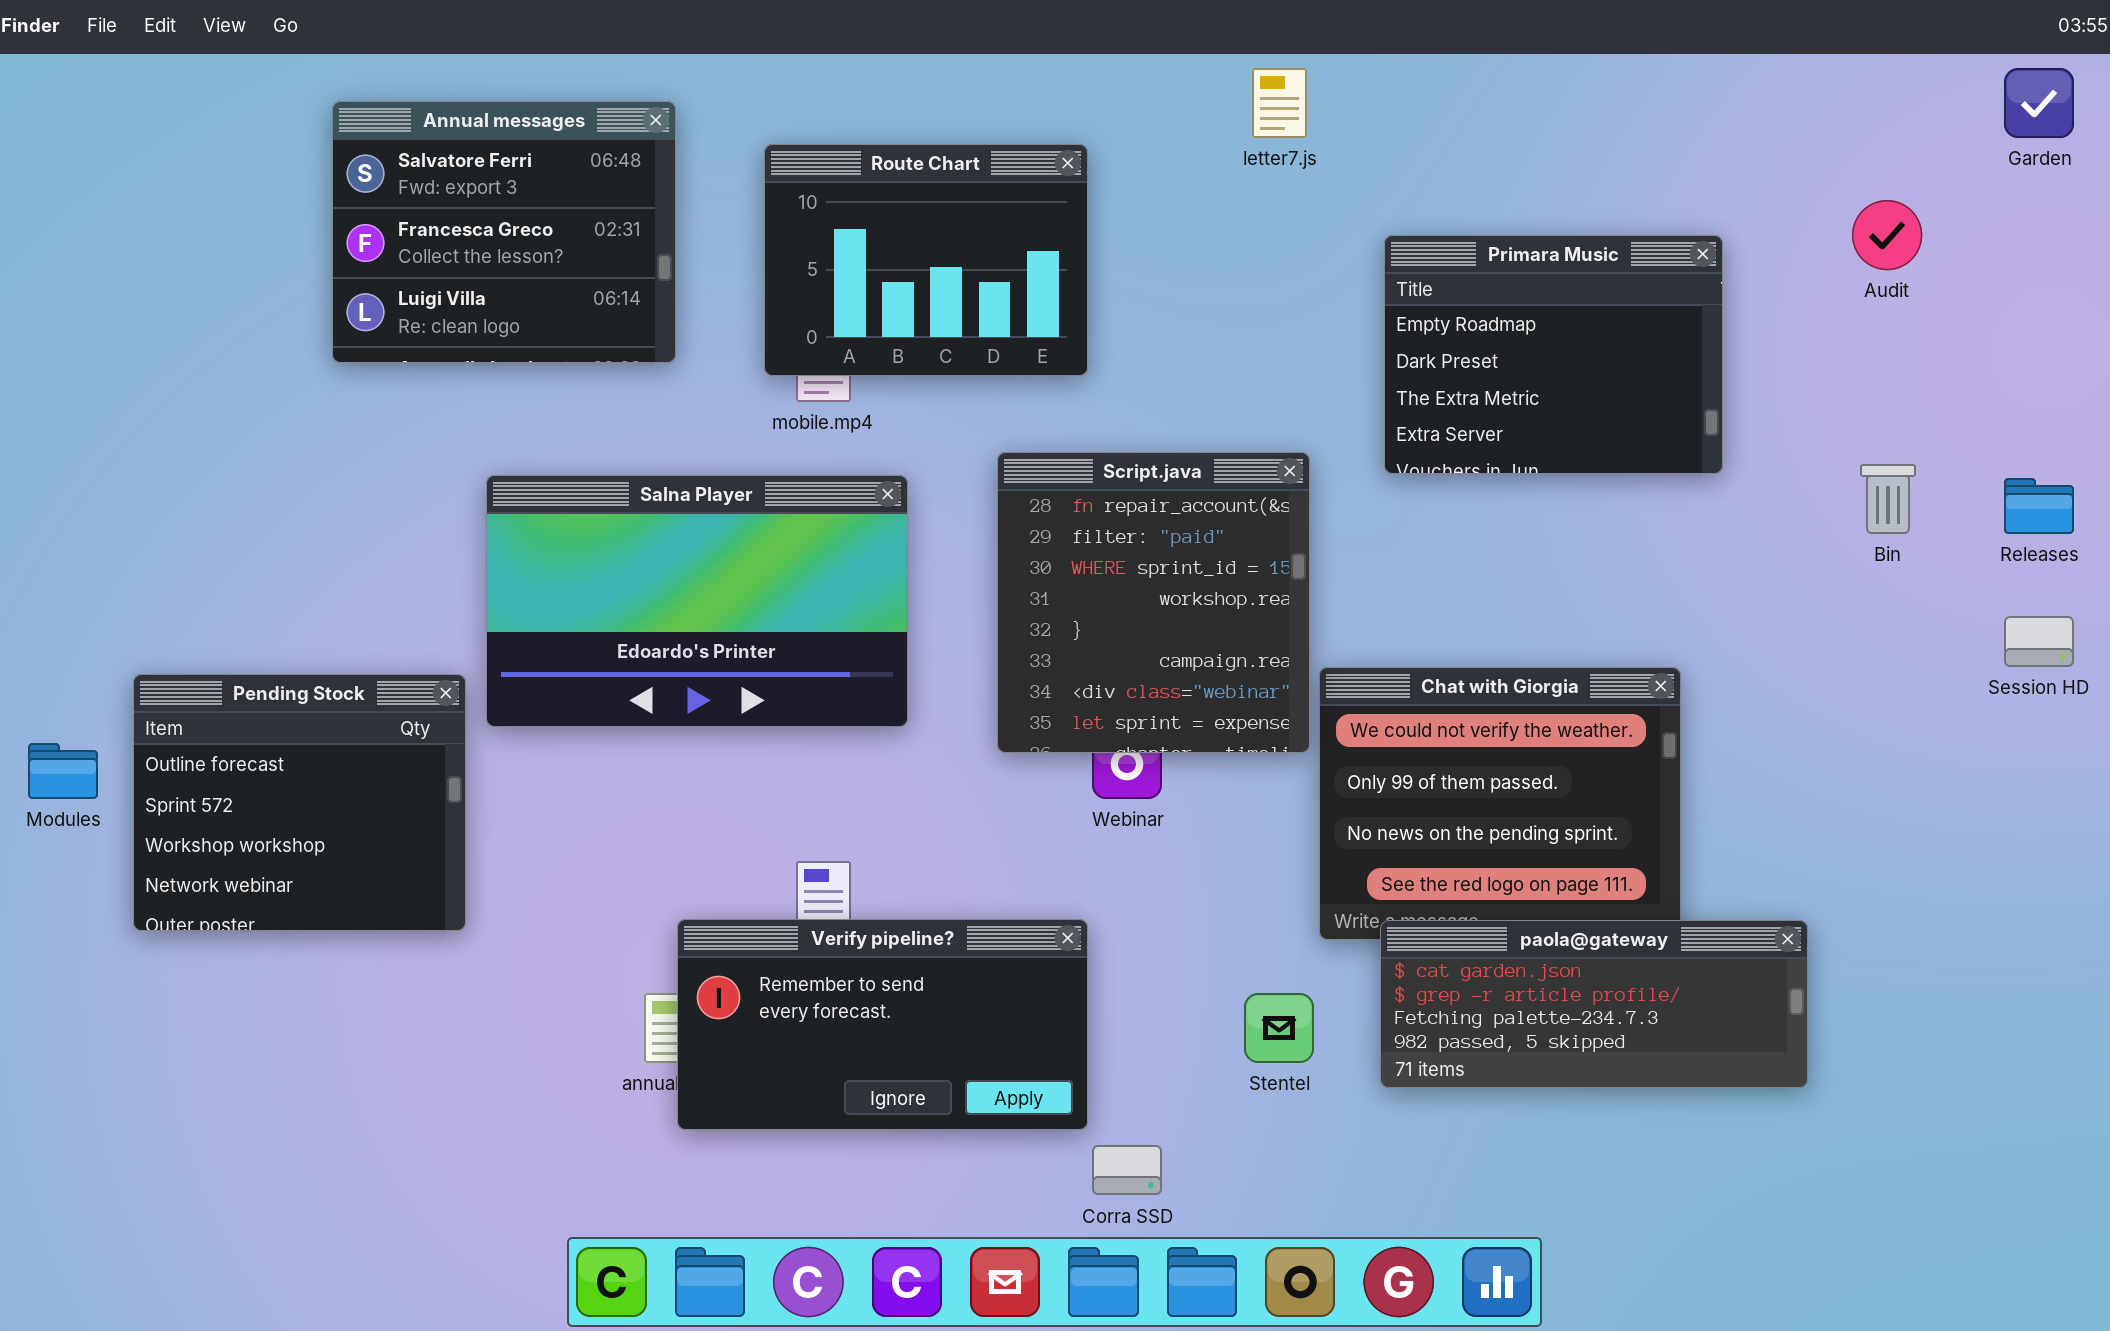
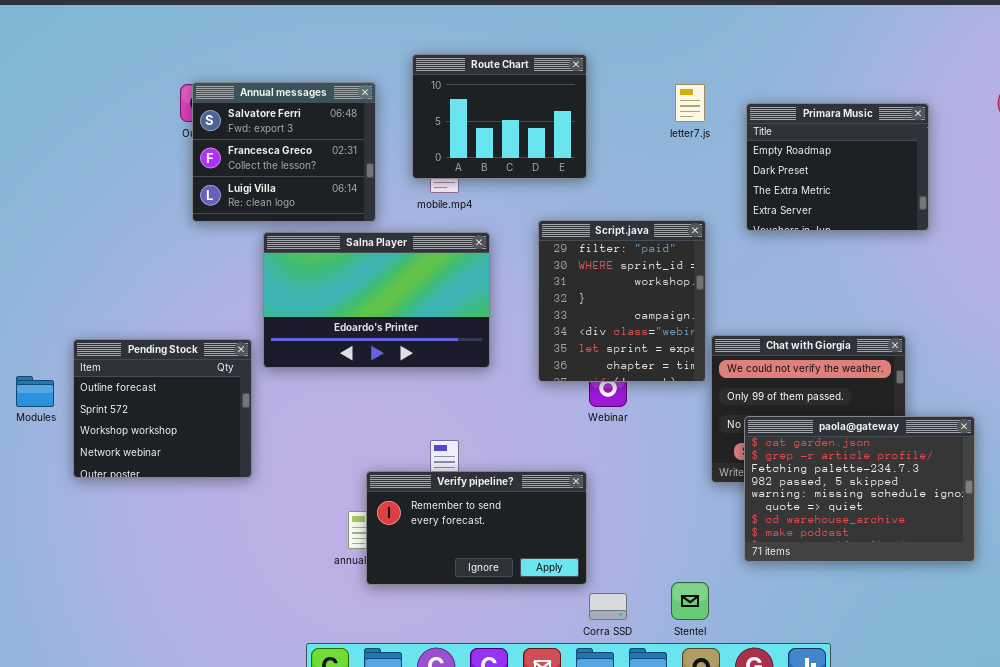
letter7.js: [1252,68,1307,138] -> [675,84,705,122], moved
Annual messages: [332,101,676,363] -> [192,82,376,222], moved
Script.java: [997,452,1310,753] -> [538,220,706,382], scrolled down 1 row
paola@gateway: [1380,920,1808,1088] -> [744,416,975,562], resized
Stentel: [1244,993,1314,1063] -> [671,582,709,620], moved

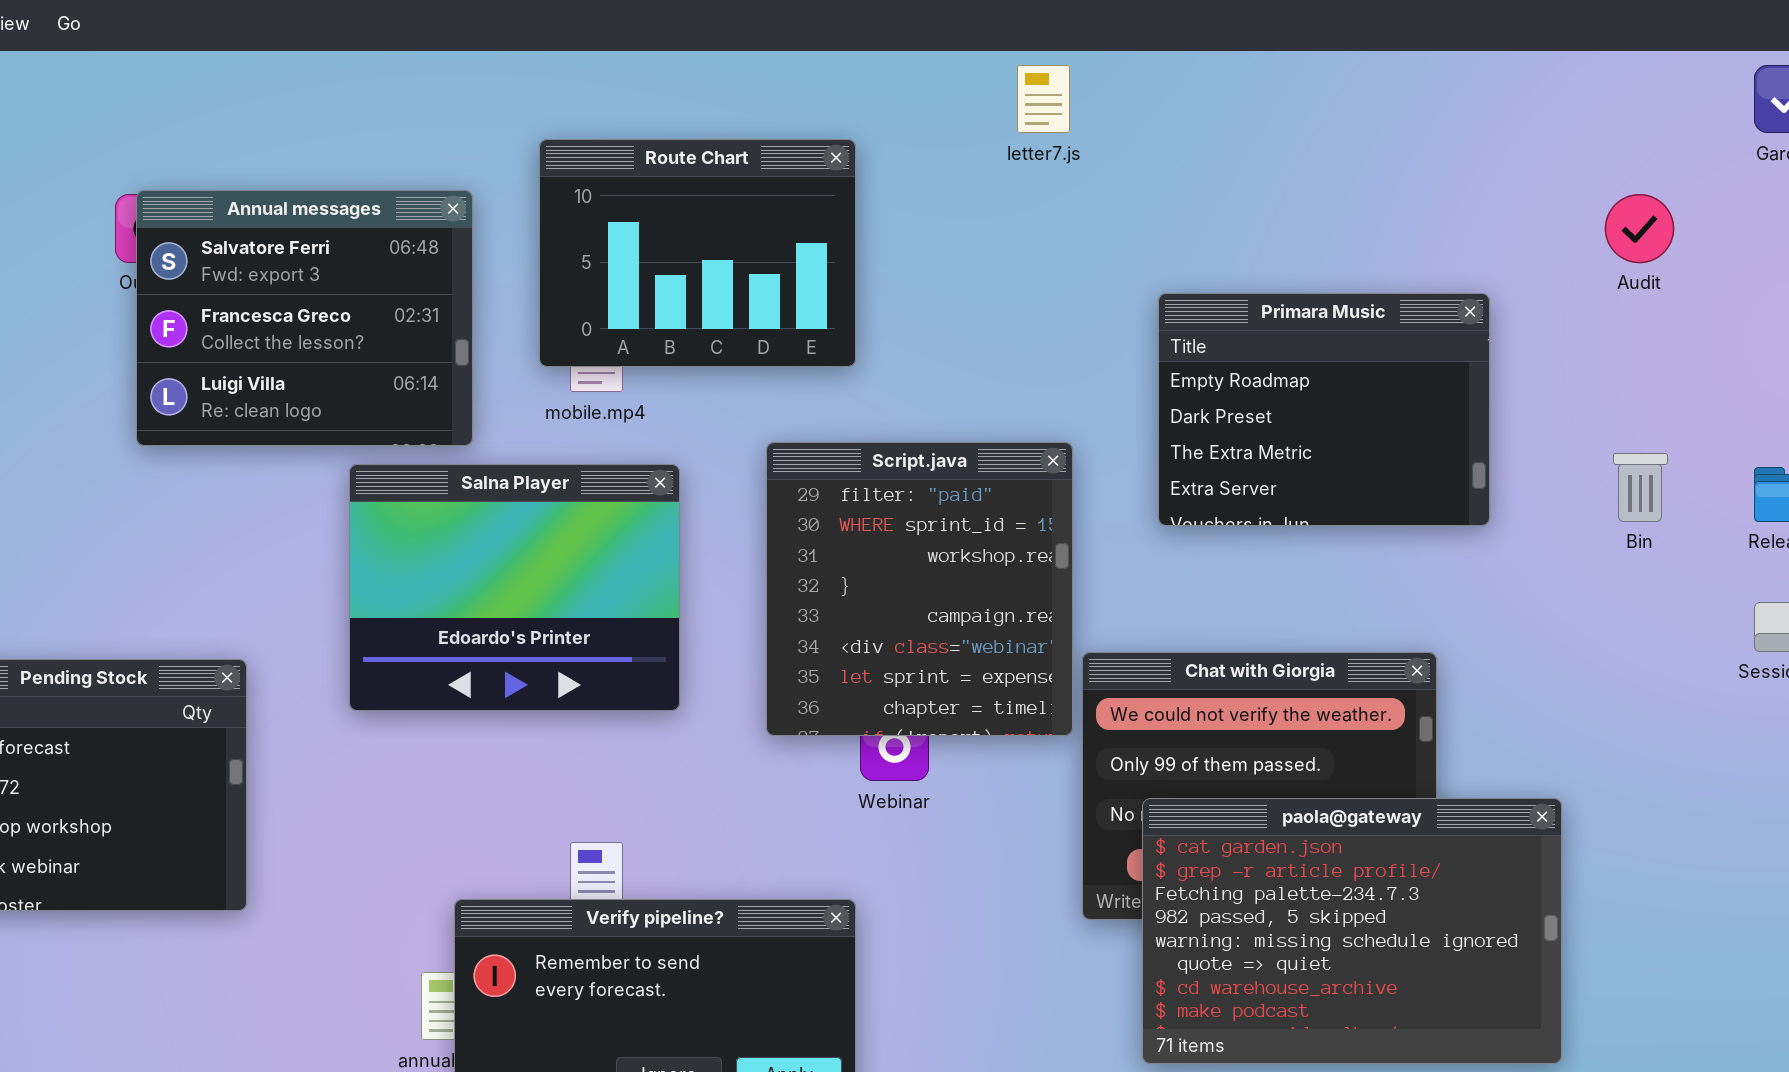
letter7.js: [675,84,705,122] -> [1017,65,1070,133], moved
Primara Music: [746,103,929,231] -> [1158,293,1490,526], moved
Salna Player: [263,232,490,368] -> [349,464,680,711], resized

